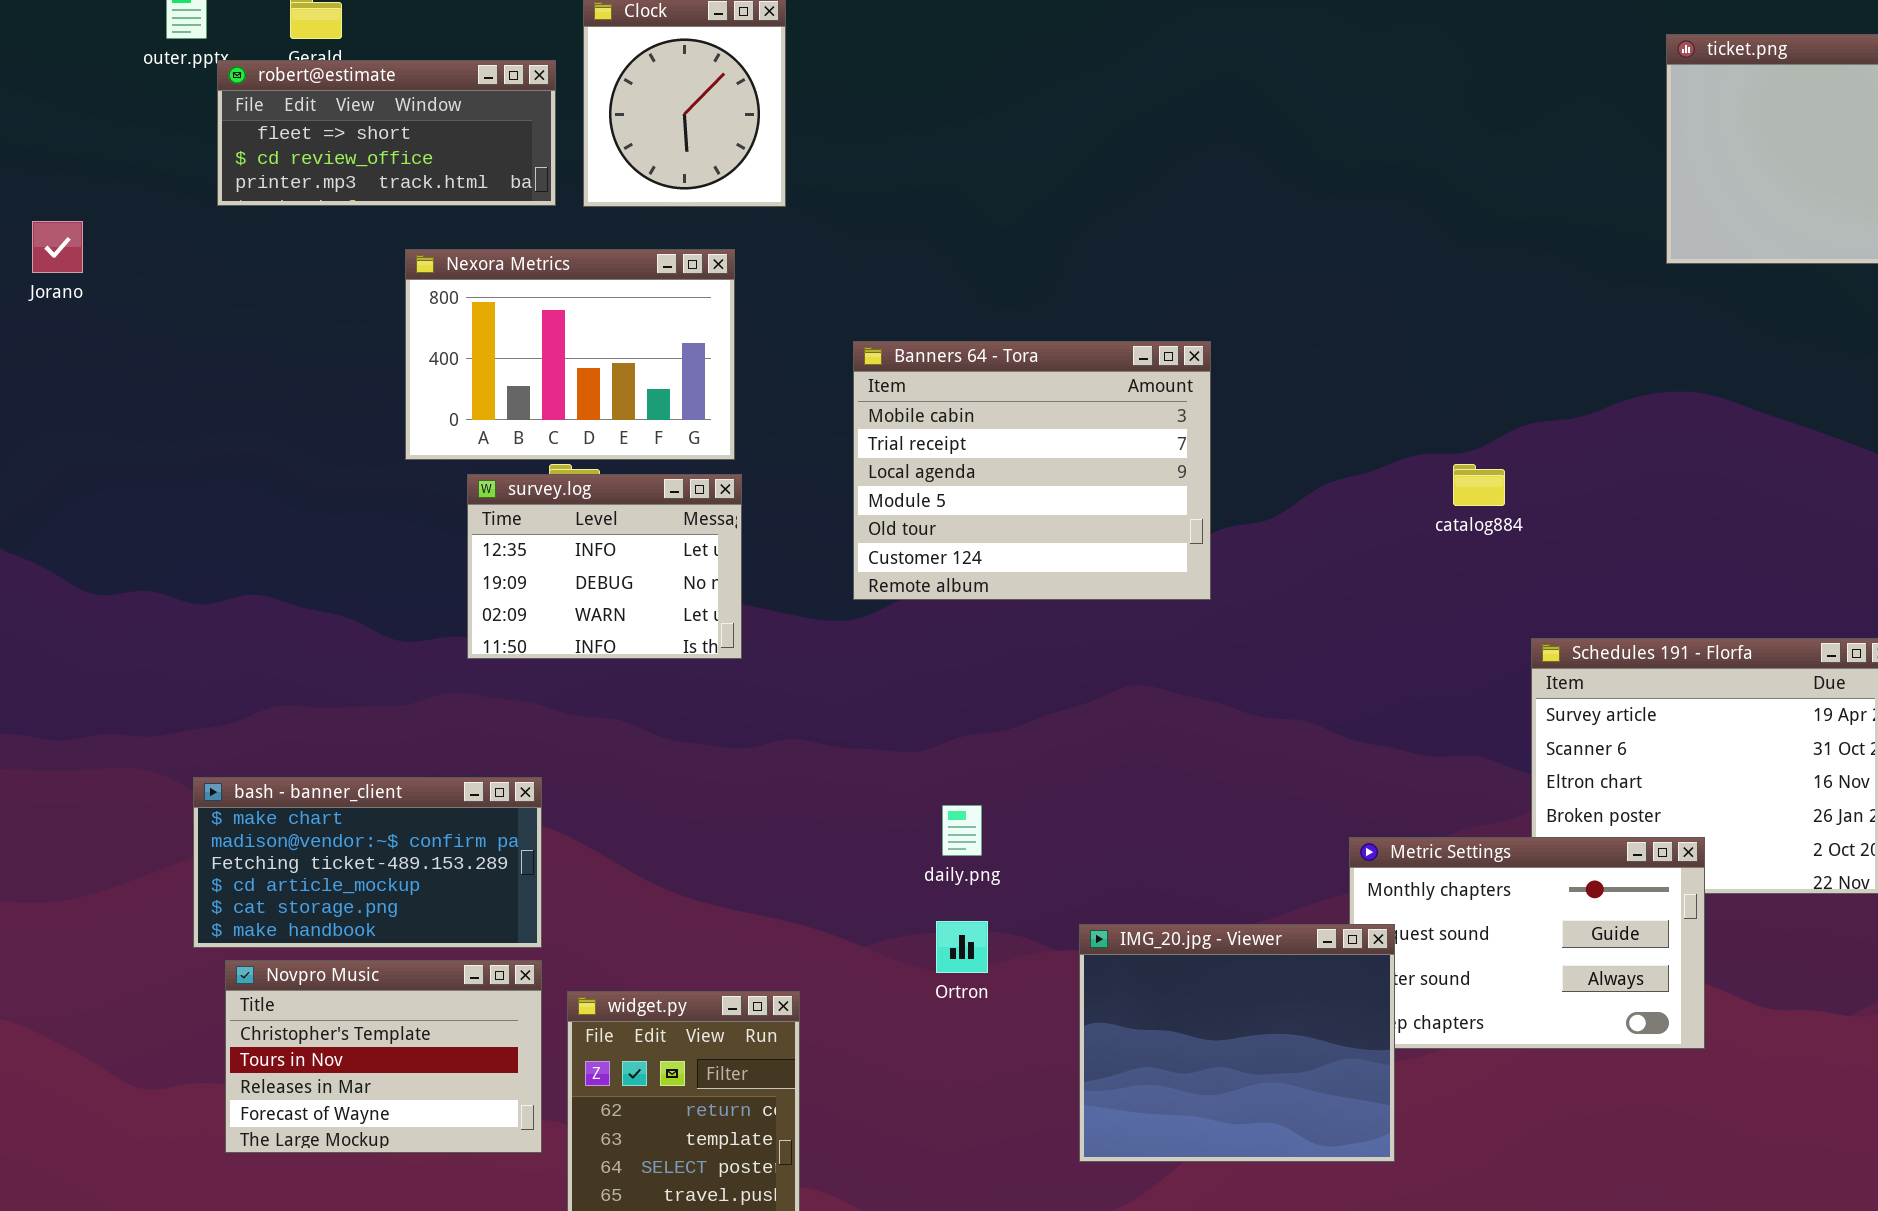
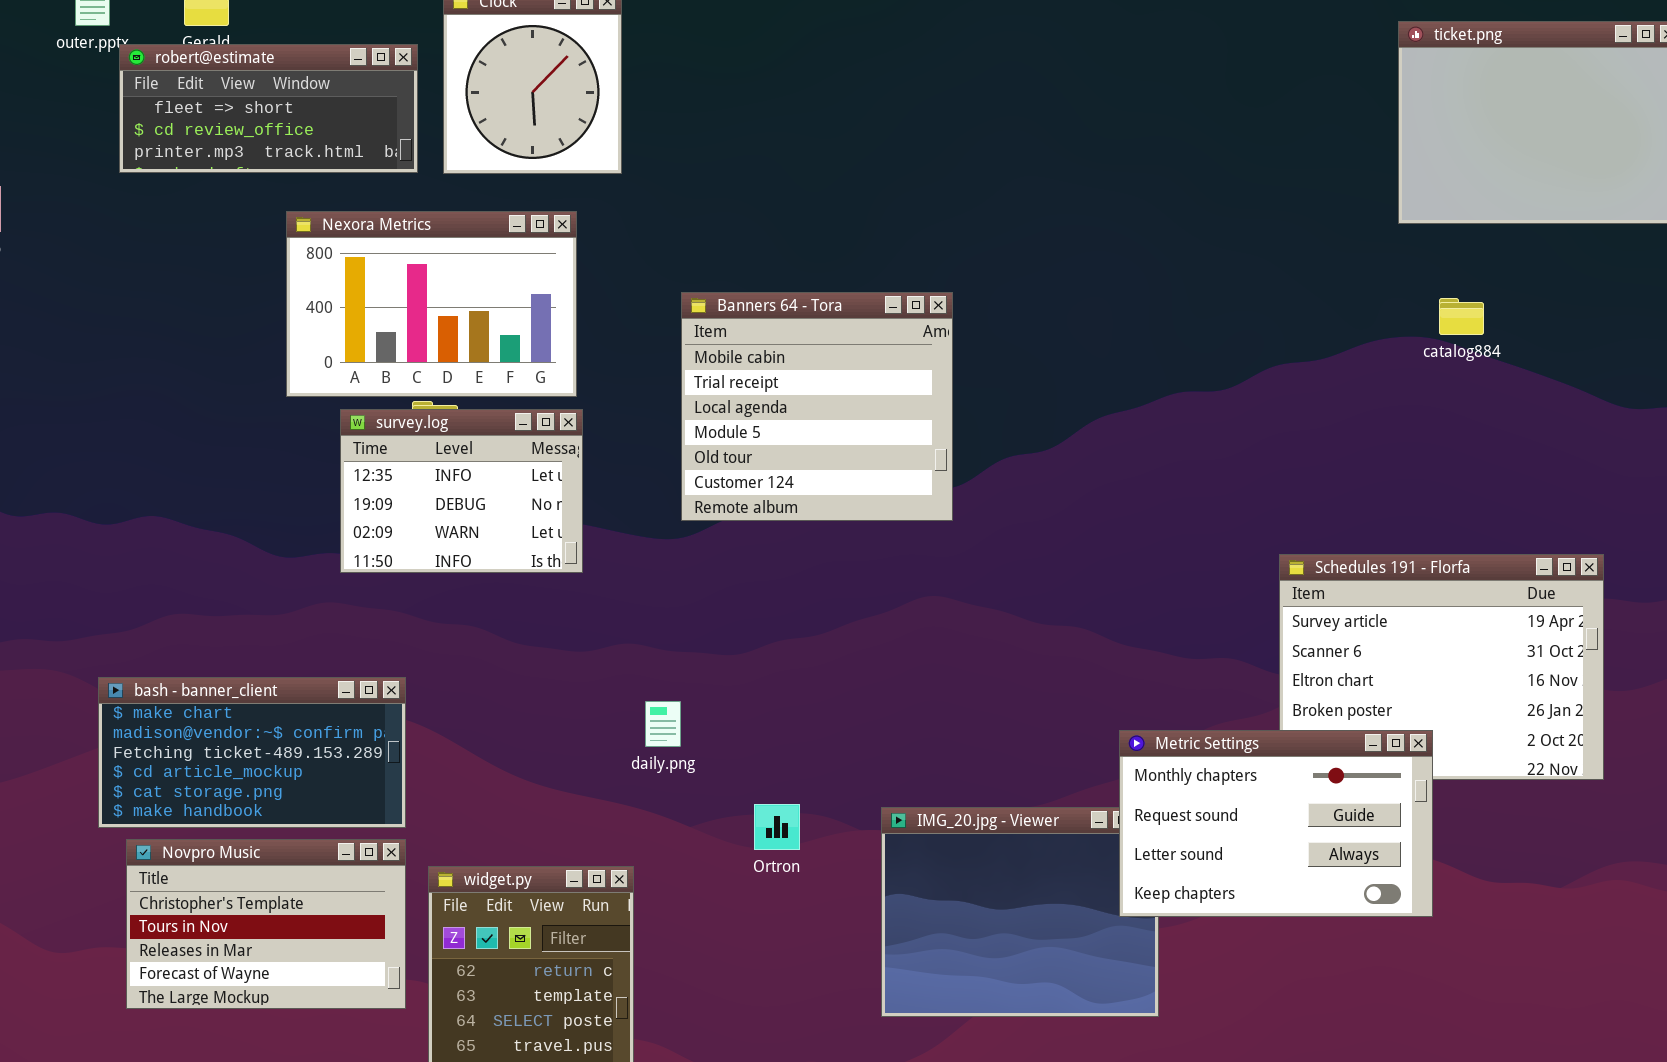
Banners 64 - Tora: [853,341,1211,600] -> [681,292,953,521], resized
catalog884: [1453,464,1505,506] -> [1439,298,1484,335], moved
daily.png: [942,805,982,856] -> [645,701,681,747], moved
Metric Settings: [1349,837,1705,1049] -> [1119,730,1433,917], raised

